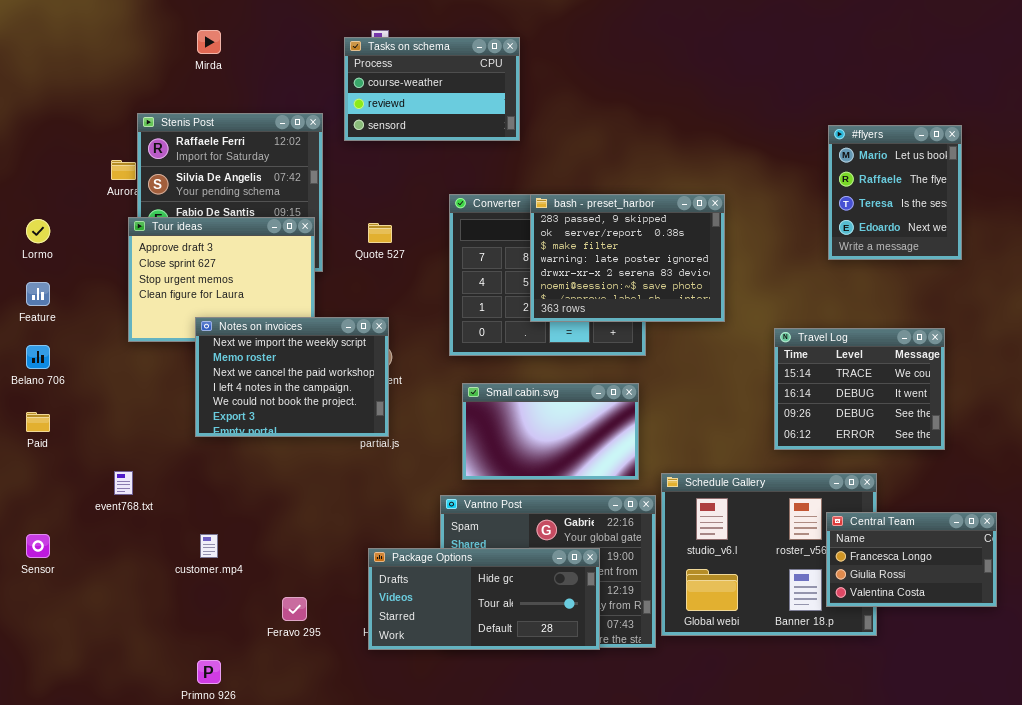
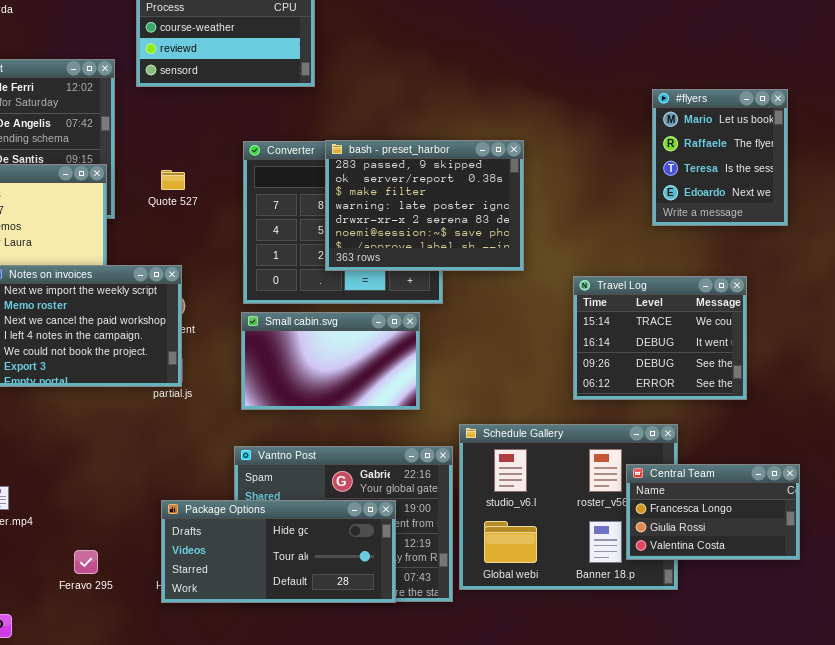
#flyers: [828,125,962,260] -> [652,89,788,226], moved
Small cabin.svg: [462,383,639,480] -> [241,312,420,410], moved

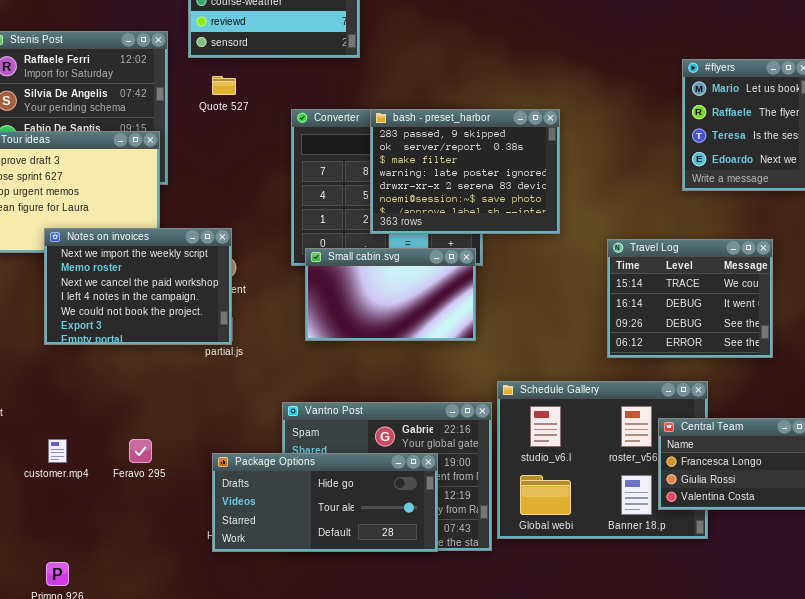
Quote 527: [161,170,185,190] -> [212,76,236,95], moved
Small cabin.svg: [241,312,420,410] -> [305,248,476,341], moved
Feravo 295: [74,550,98,574] -> [129,439,152,463], moved

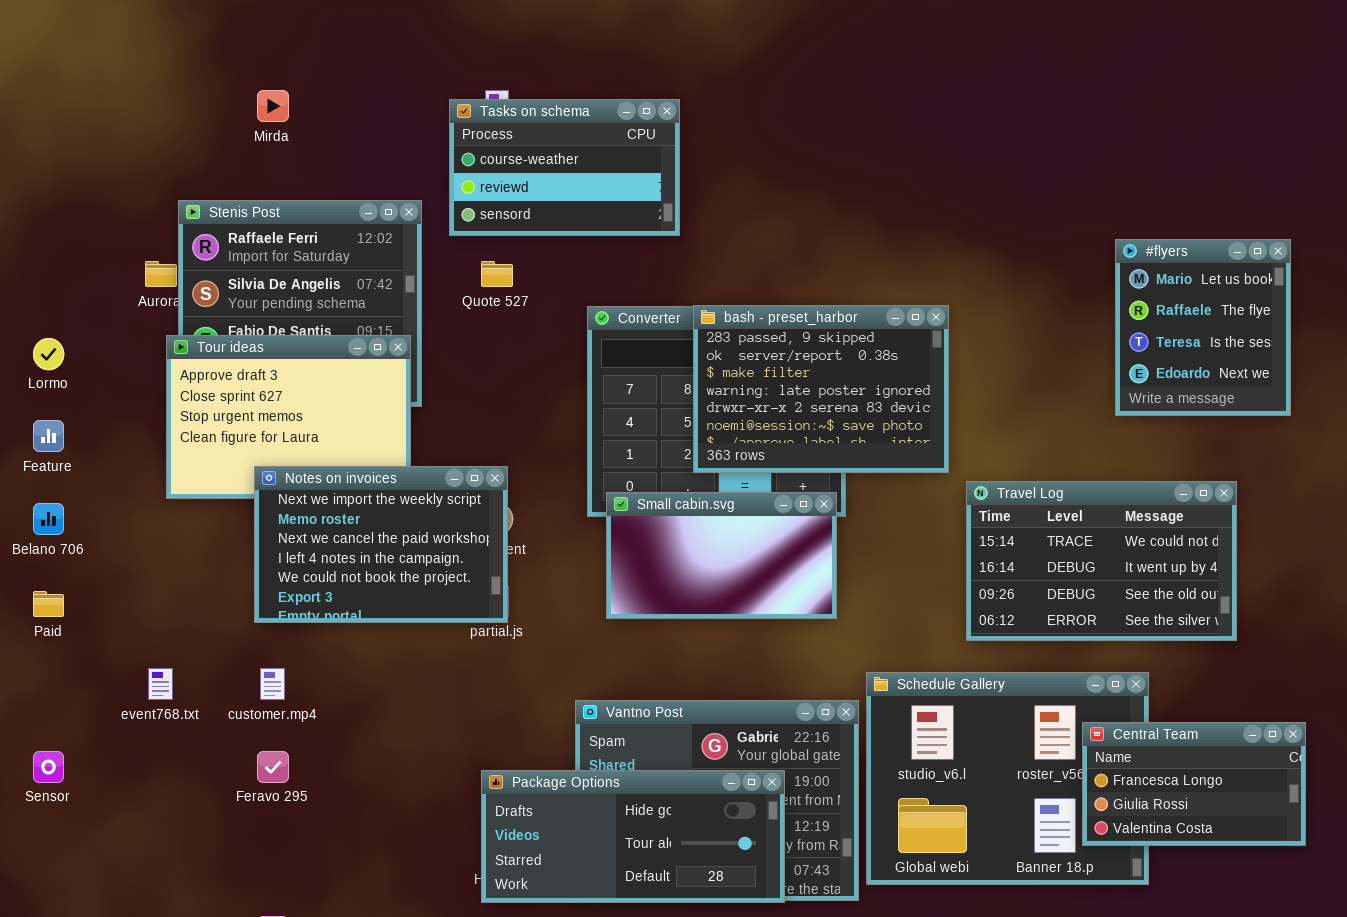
Travel Log: [607,239,773,358] -> [966,481,1237,641], resized
customer.mp4: [48,439,67,463] -> [260,668,285,700], moved
Feravo 295: [129,439,152,463] -> [257,751,289,783], moved

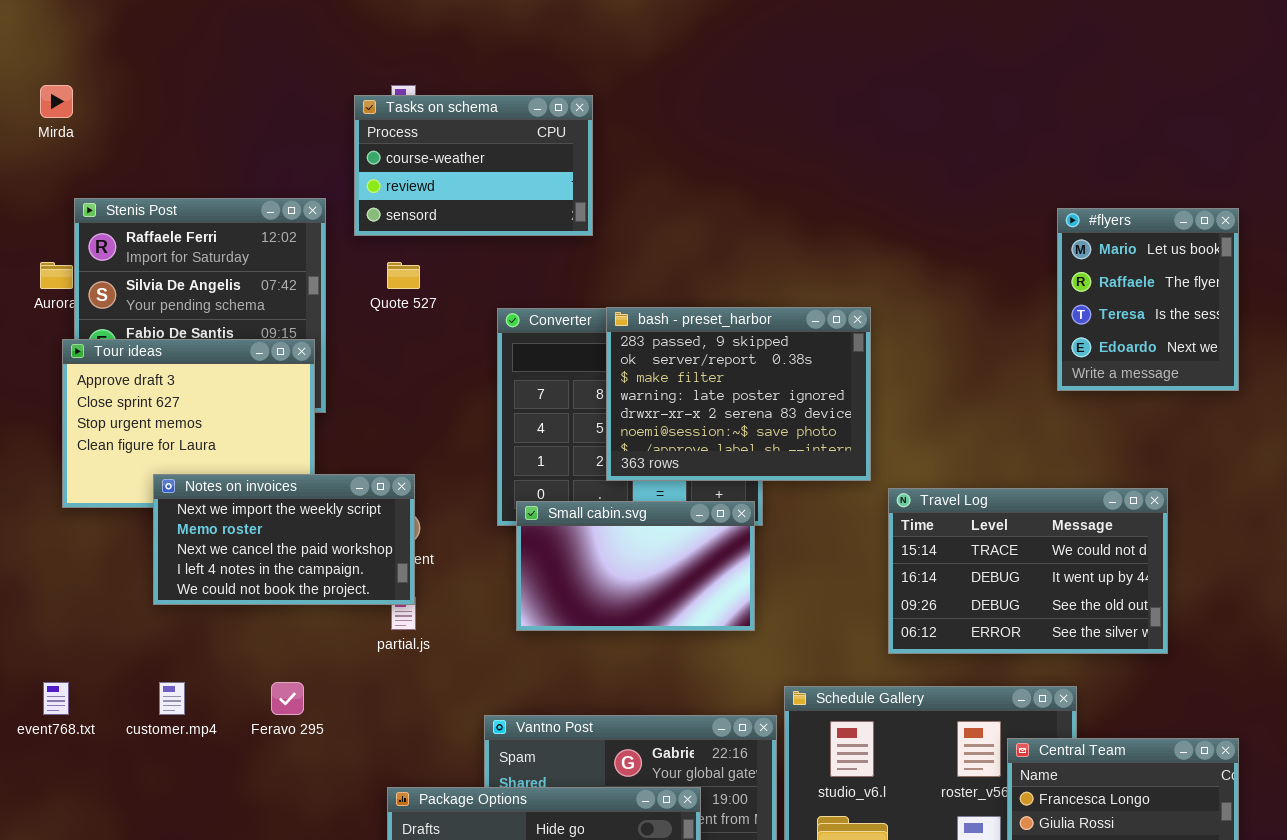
Mirda: [257,90,289,122] -> [40,85,73,118], moved
#flyers: [1115,239,1291,416] -> [1057,208,1239,391], moved
Notes on invoices: [254,466,508,623] -> [153,474,415,605], resized
Feravo 295: [257,751,289,783] -> [271,682,304,715], moved

